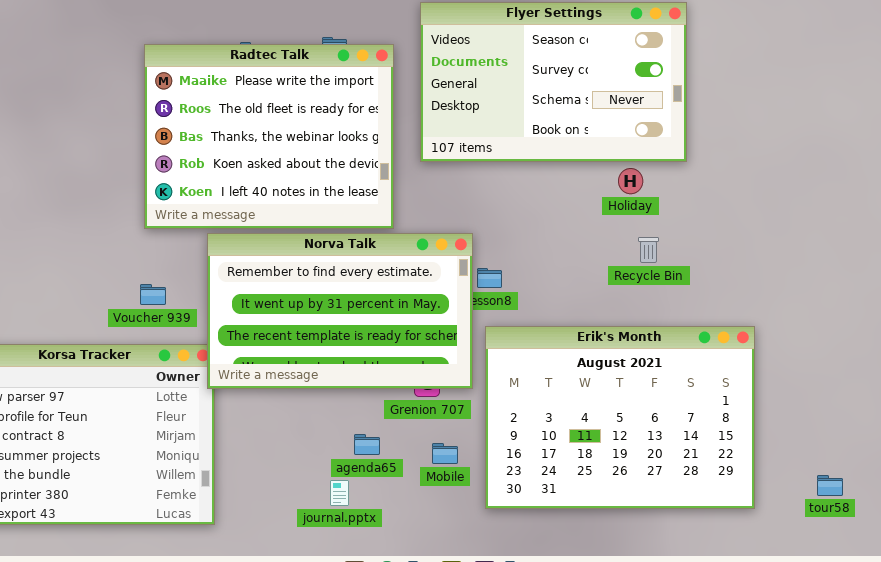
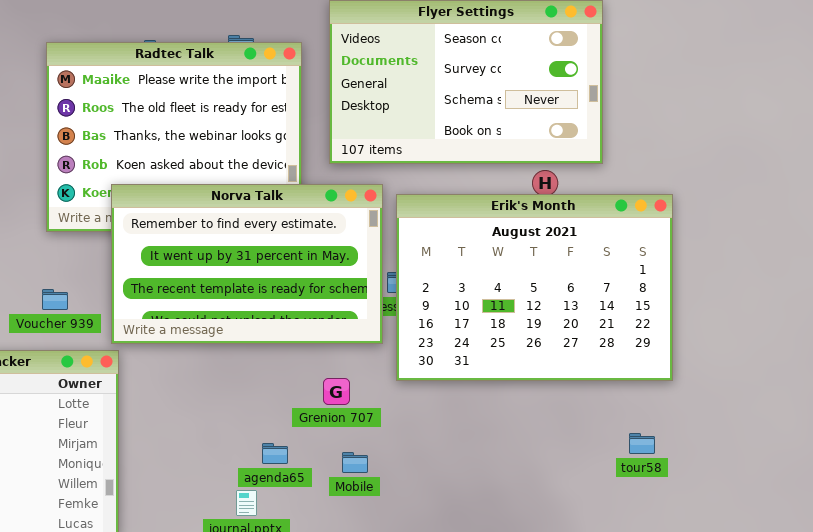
Norva Talk: [207,233,473,389] -> [111,184,383,344], moved
Erik's Month: [485,326,755,509] -> [396,194,673,381], moved
tour58: [817,475,843,496] -> [629,433,655,454], moved

